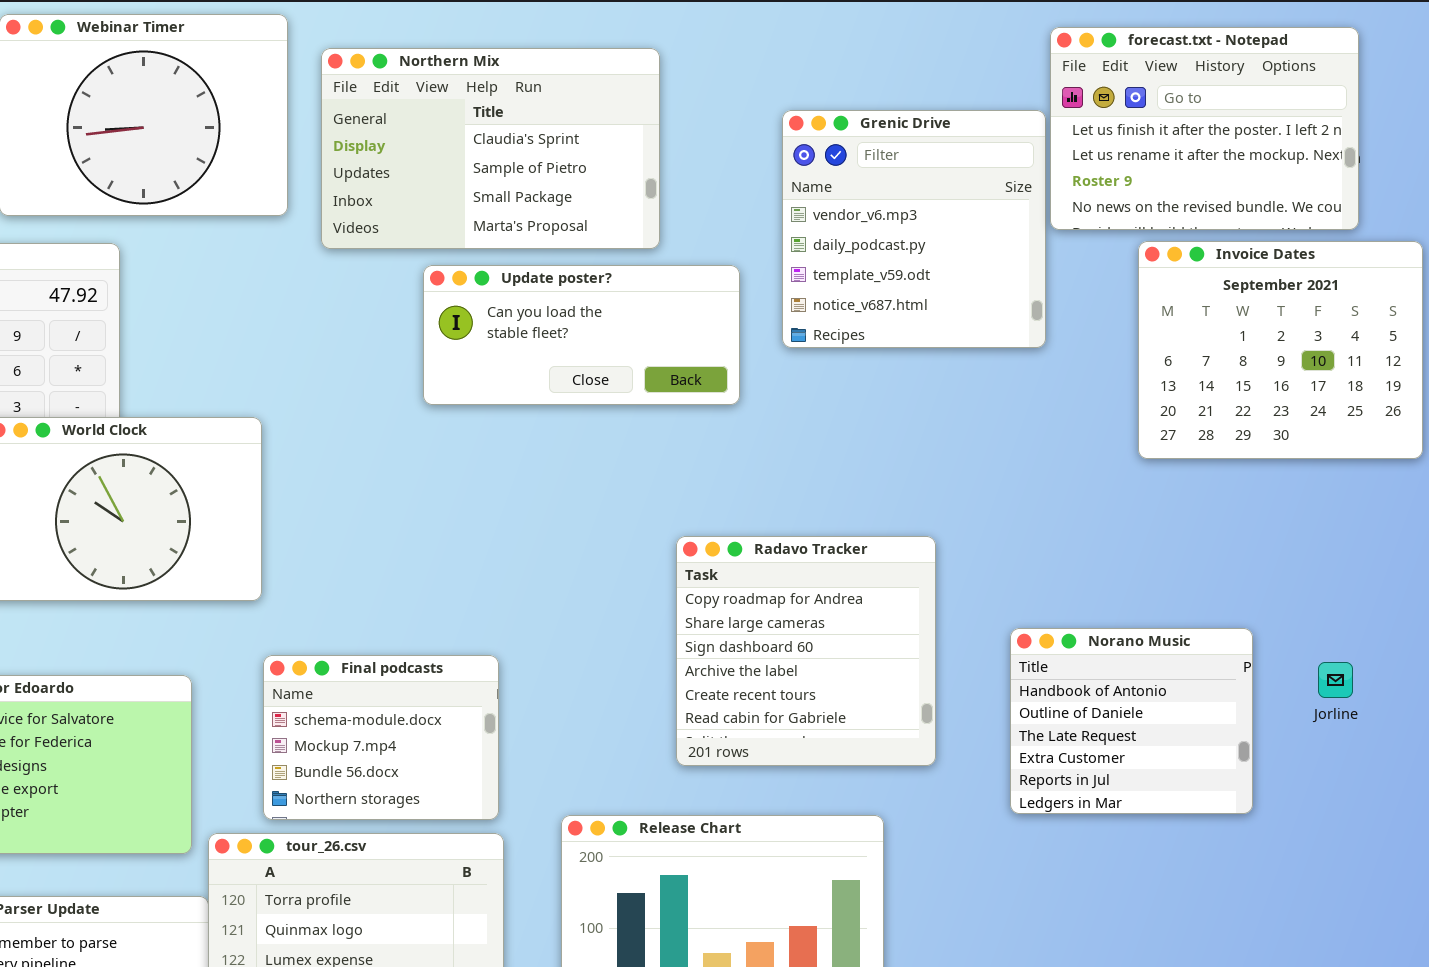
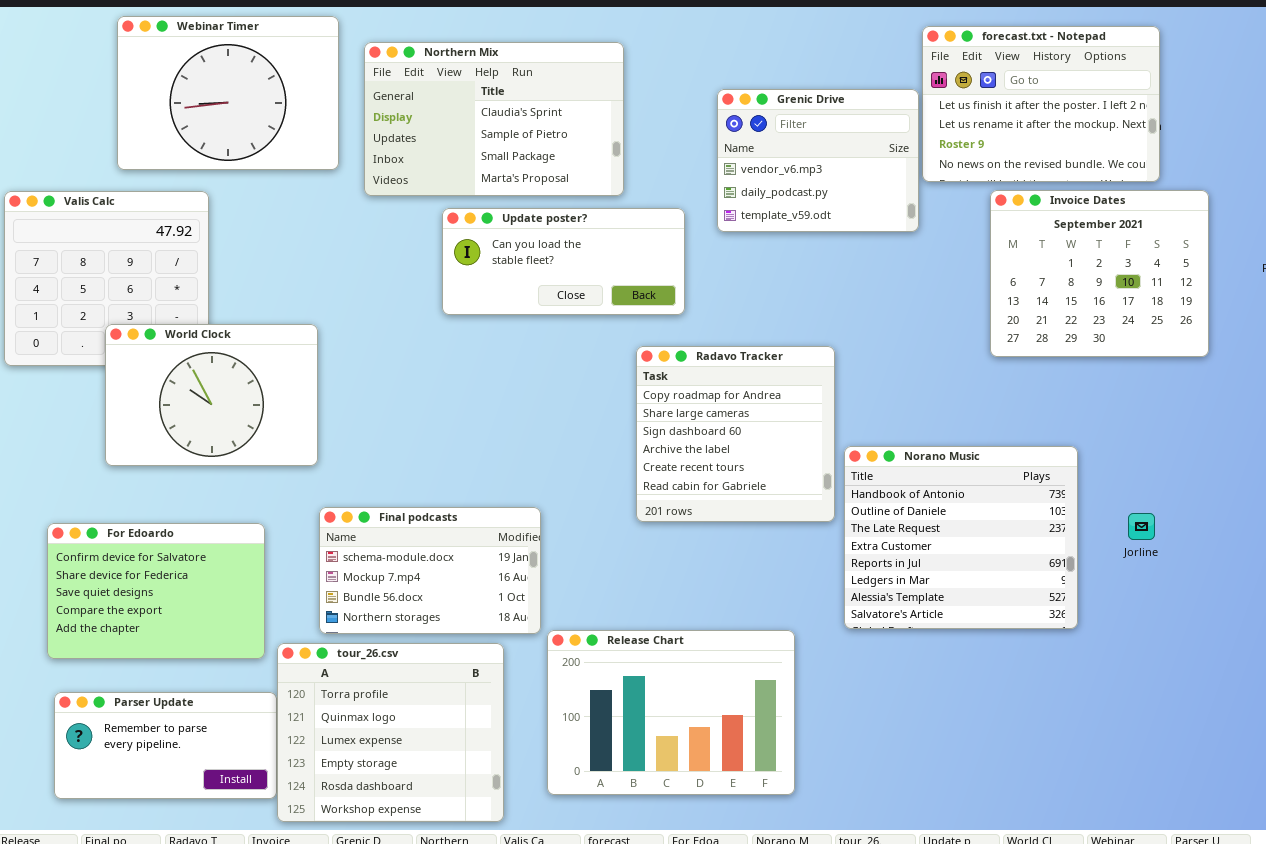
Grenic Drive: [782,110,1046,348] -> [717,89,919,232], resized
Radavo Tracker: [676,536,936,766] -> [636,346,835,522], moved
Norano Music: [1010,628,1253,814] -> [844,446,1078,629], resized
Final podcasts: [263,655,499,820] -> [319,507,541,634], resized

